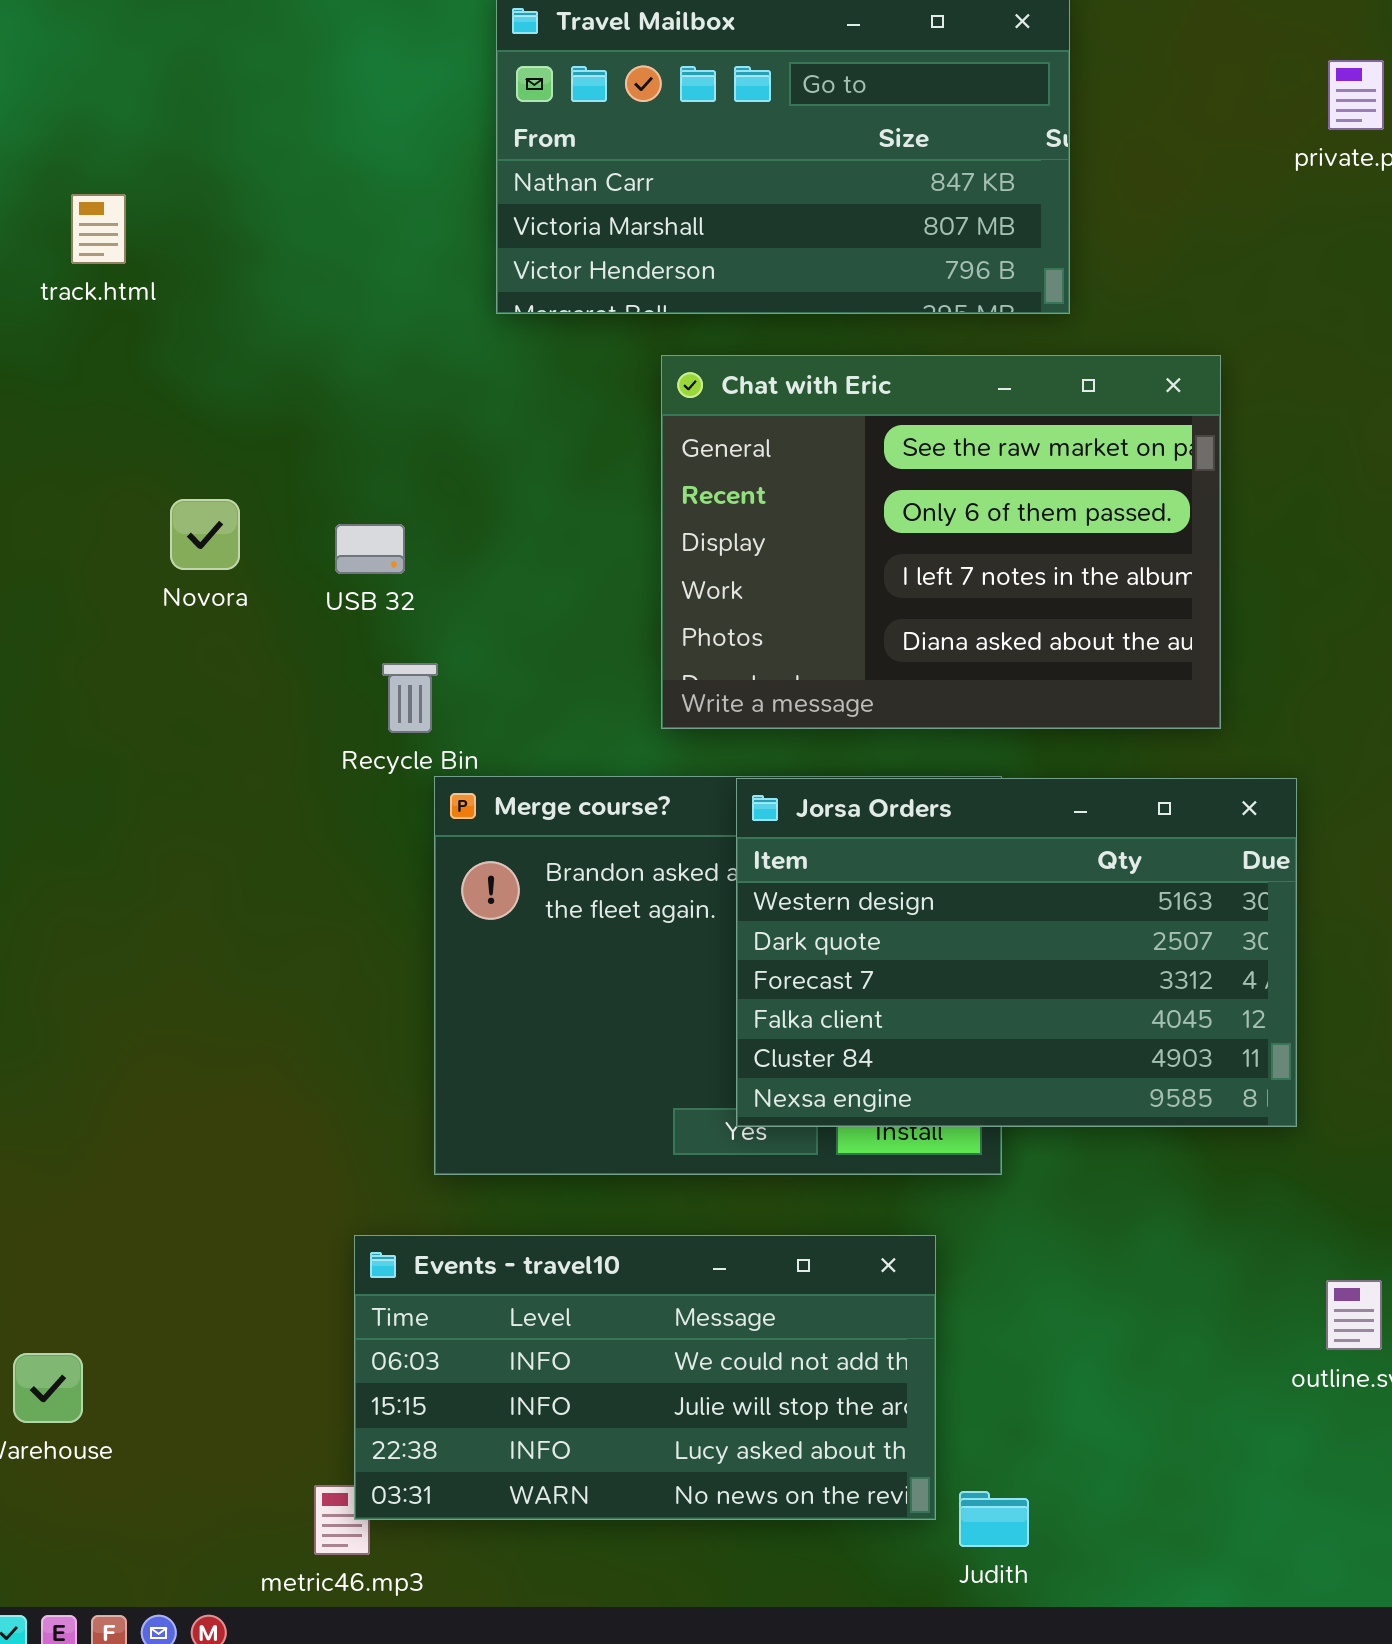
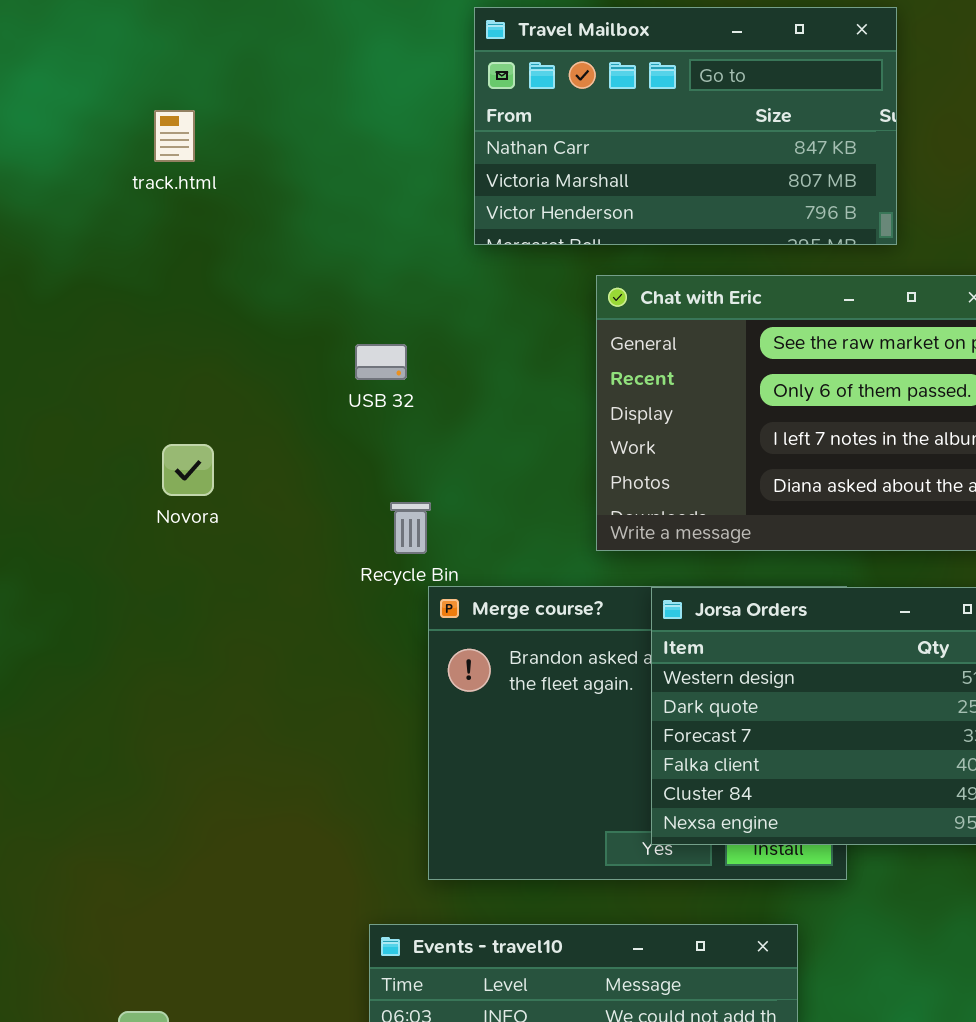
track.html: [71,194,126,264] -> [154,110,195,162], moved
Novora: [170,499,240,570] -> [162,444,214,496], moved
USB 32: [335,524,405,574] -> [355,344,407,380], moved

